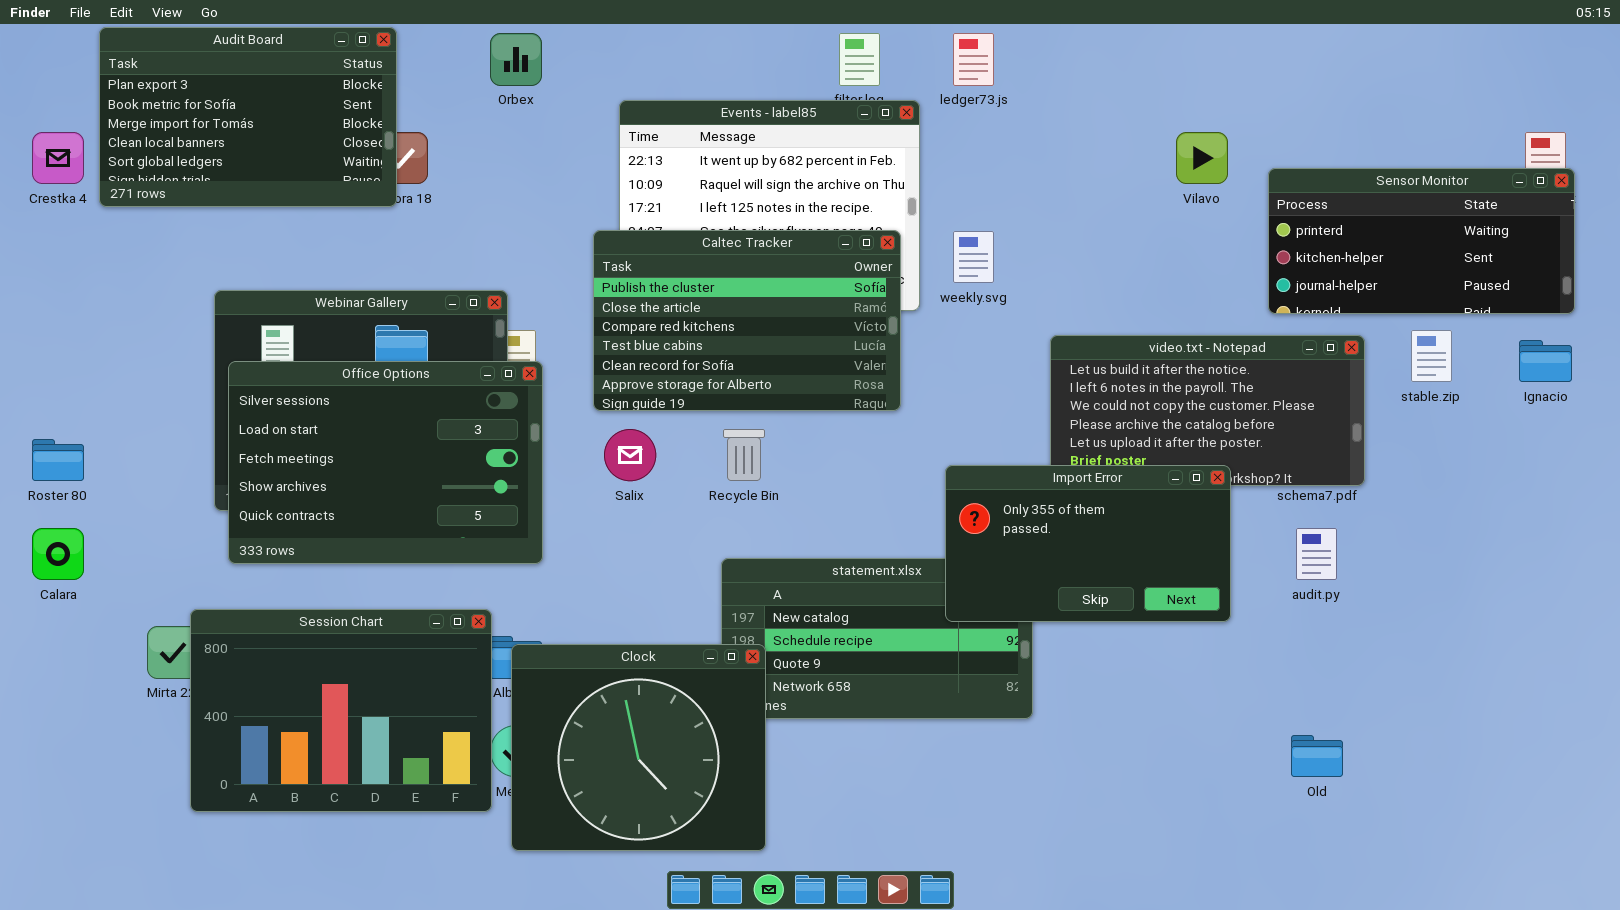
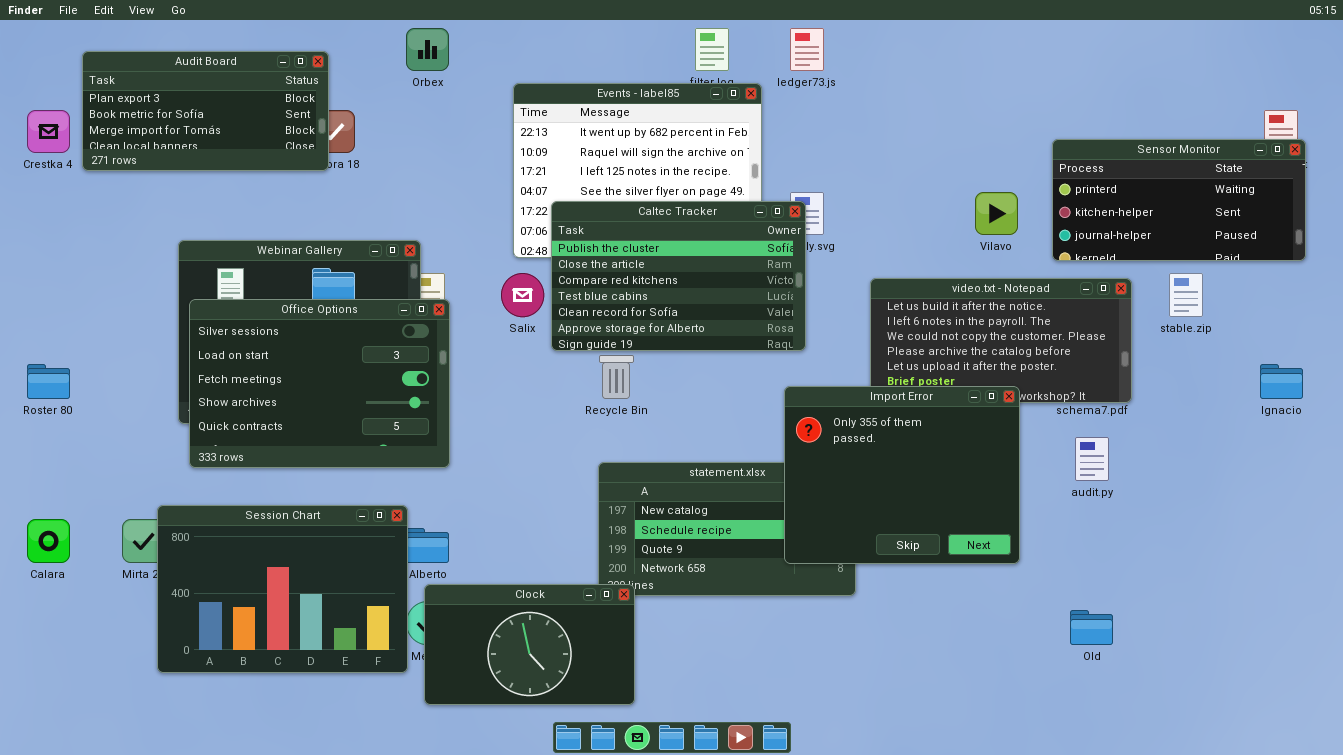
Audit Board: [99,27,397,207] -> [82,51,329,171], resized
Vilavo: [1176,132,1228,184] -> [975,192,1018,235], moved
Caltec Tracker: [593,230,901,411] -> [551,201,806,351], moved
Ignacio: [1519,340,1572,382] -> [1260,364,1303,399], moved
Salix: [604,429,656,481] -> [501,273,544,317], moved
Import Error: [945,465,1231,622] -> [784,386,1020,564], resized
Calara: [32,528,84,580] -> [27,519,70,563], moved
Clock: [511,644,766,851] -> [424,584,635,705], resized

